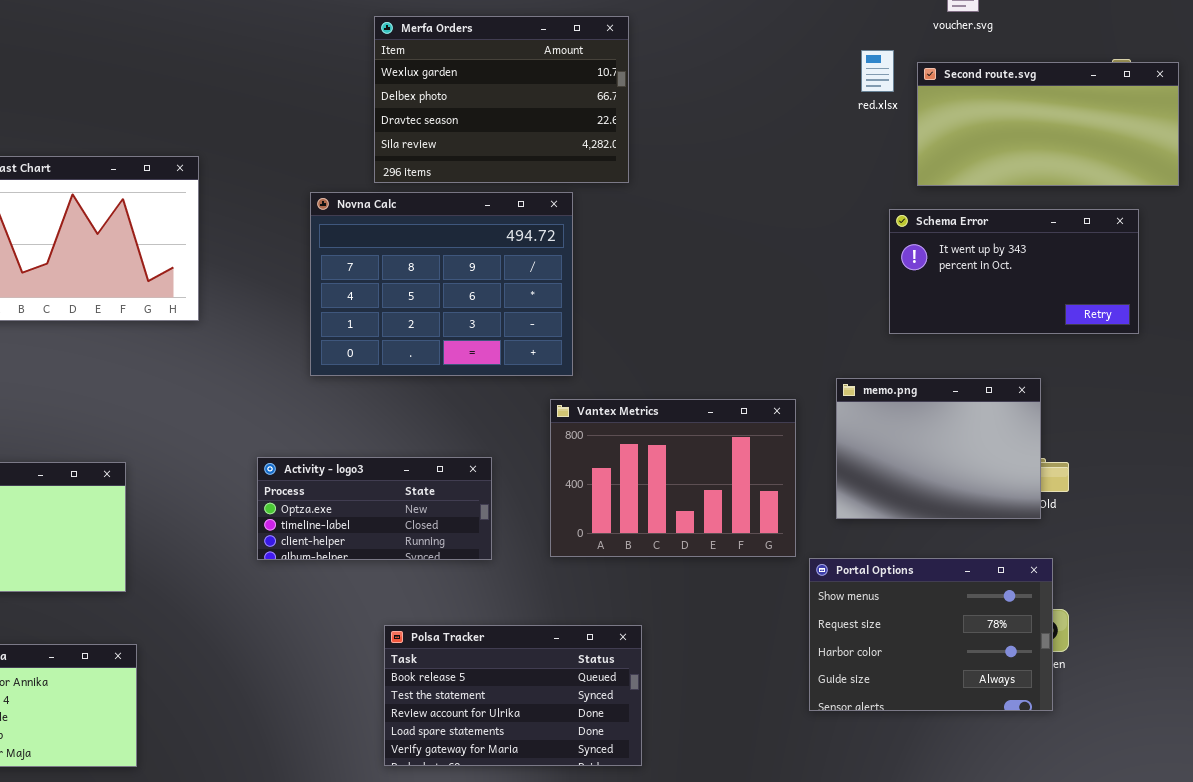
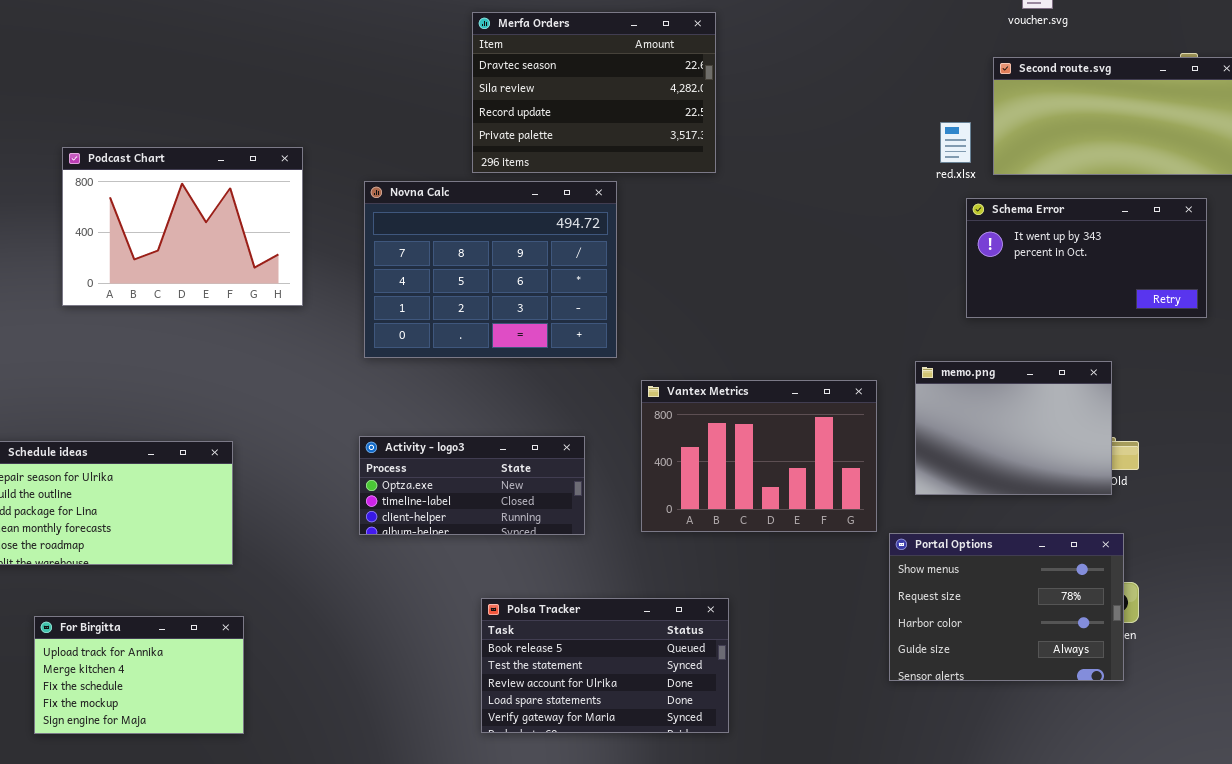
Merfa Orders: [374,16,629,183] -> [472,12,716,173], scrolled down 2 rows
red.xlsx: [861,50,894,92] -> [940,122,971,163], moved
Novna Calc: [310,192,573,376] -> [364,181,617,358], moved

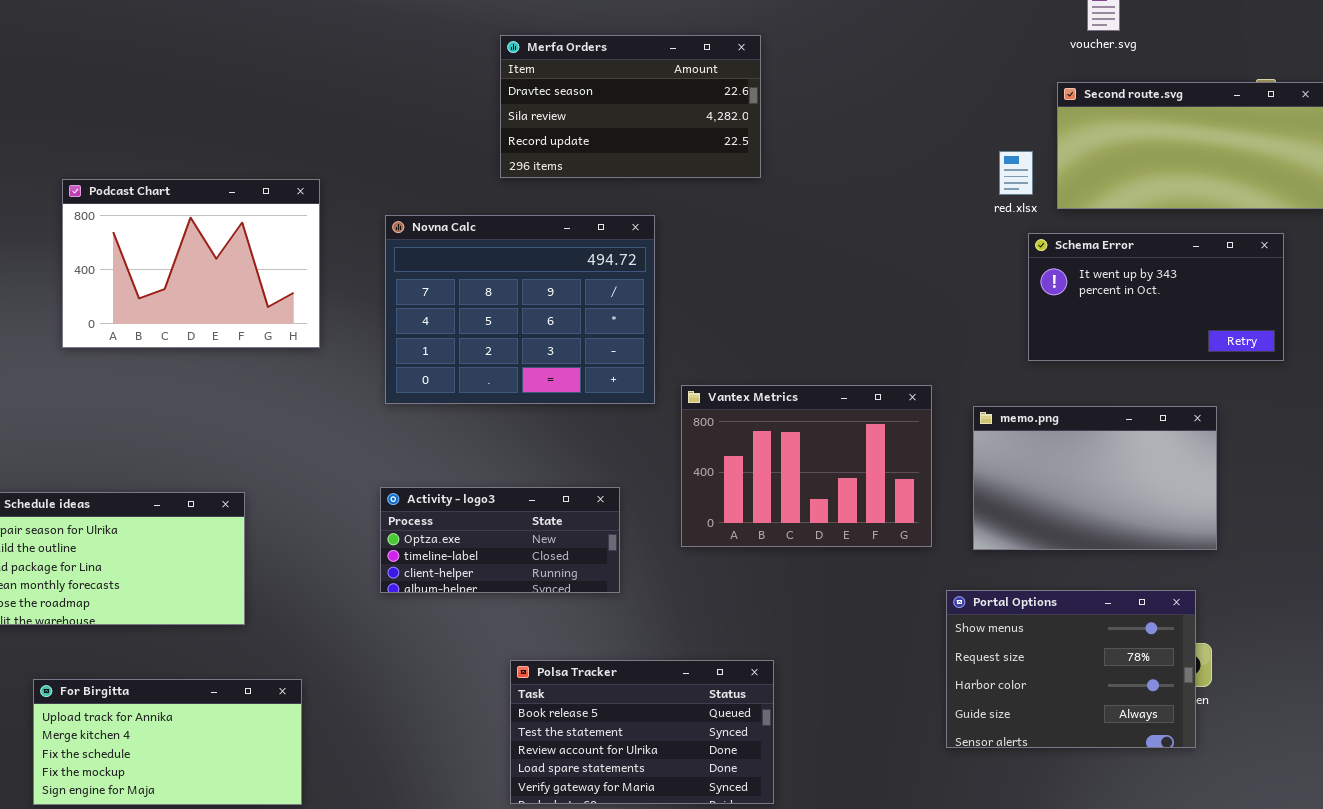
Merfa Orders: [472,12,716,173] -> [500,35,761,178], resized
memo.png: [915,361,1112,495] -> [973,406,1217,550], resized
Vantex Metrics: [641,380,877,532] -> [681,385,932,547], moved
For Birgitta: [34,616,244,734] -> [33,679,302,805], resized

